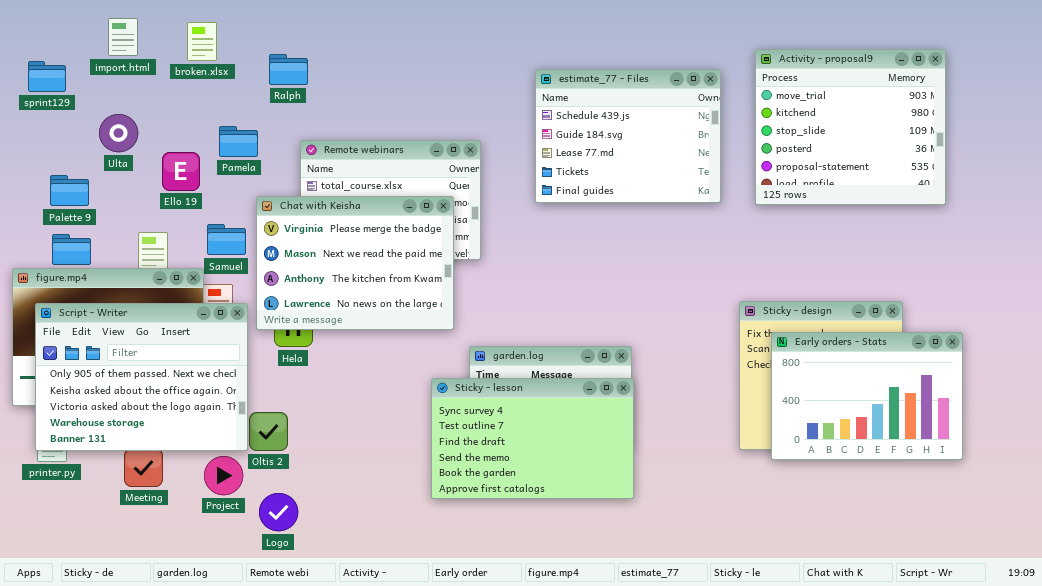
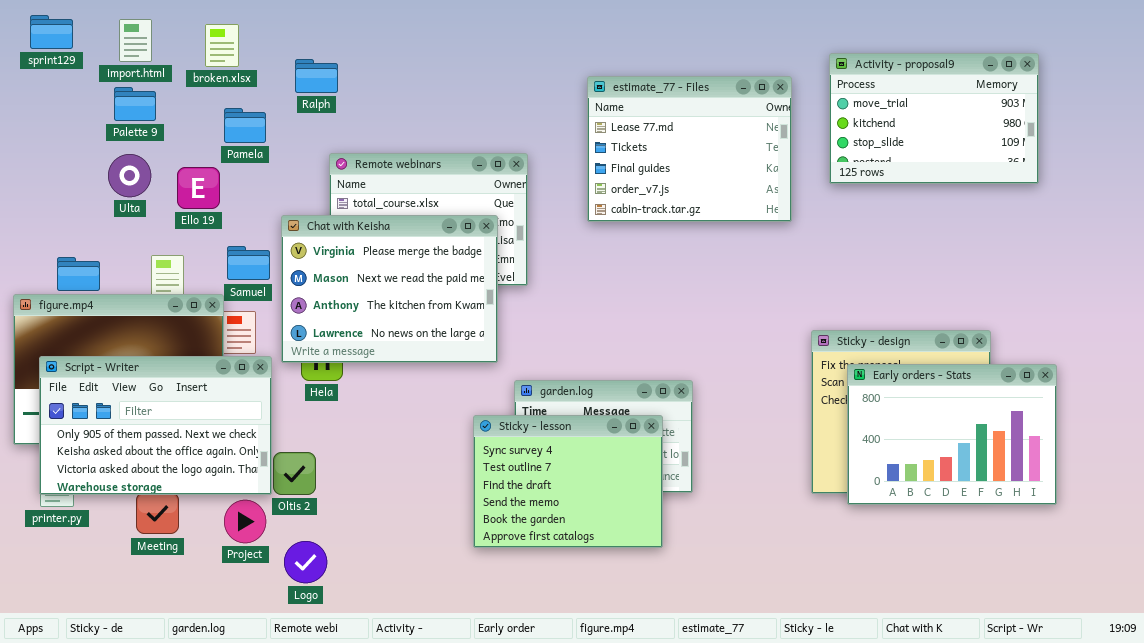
Activity - proposal9: [755,49,946,205] -> [829,53,1039,184], resized
sprint129: [28,61,66,92] -> [30,15,73,49], moved
estimate_77 - Files: [535,69,721,203] -> [587,76,792,222], scrolled down 2 rows
Ulta: [99,114,138,152] -> [108,154,151,197], moved
Pamela: [219,126,258,157] -> [224,108,266,143], moved
Palette 9: [50,175,89,206] -> [114,87,156,121], moved
Script - Writer: [35,303,248,451] -> [39,356,272,495], resized
Sticky - lesson: [431,378,634,499] -> [473,415,663,548], resized

